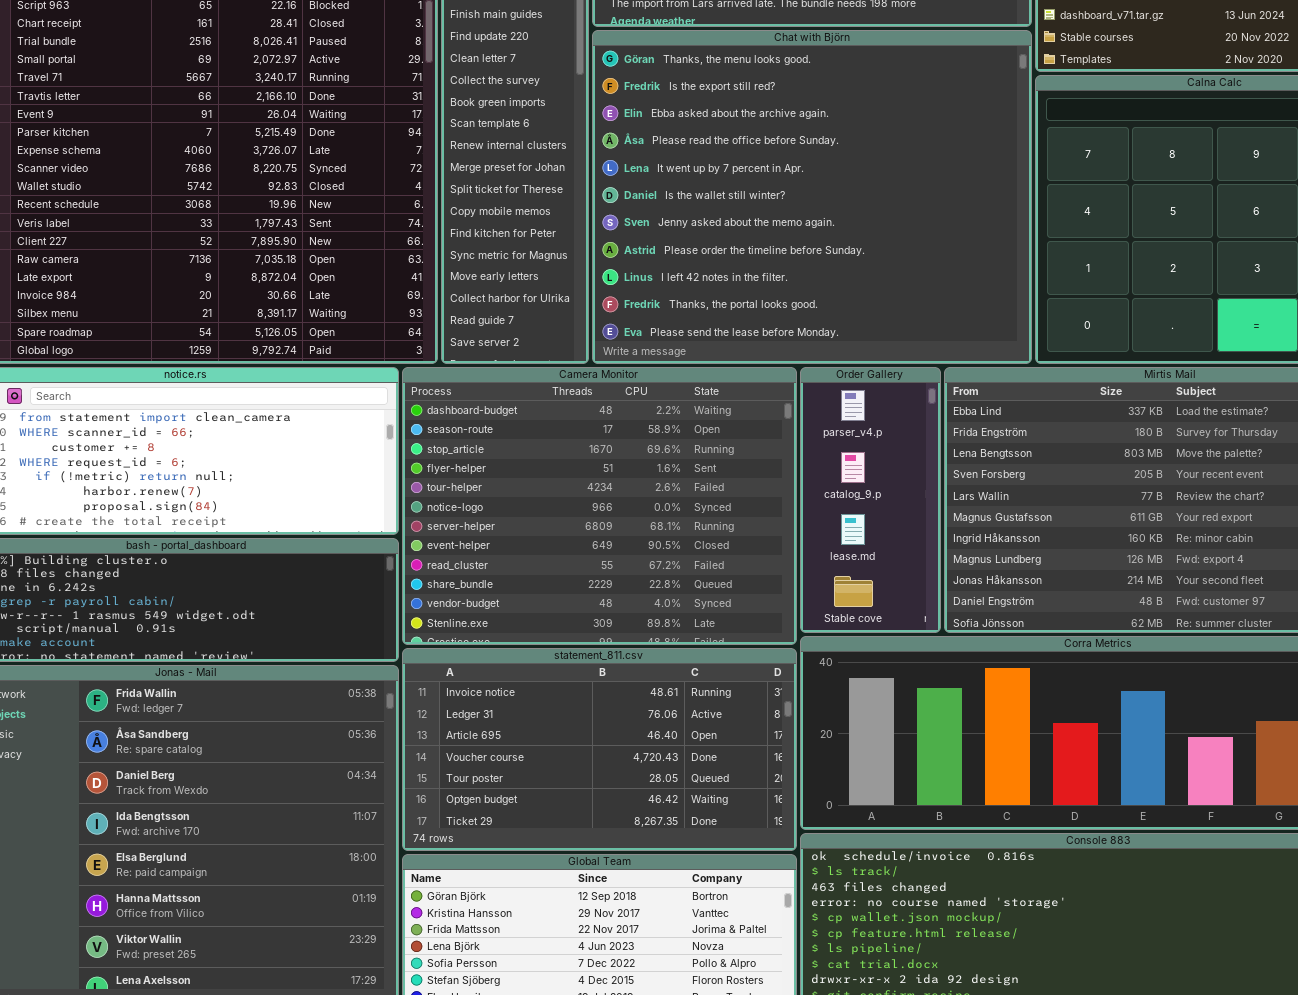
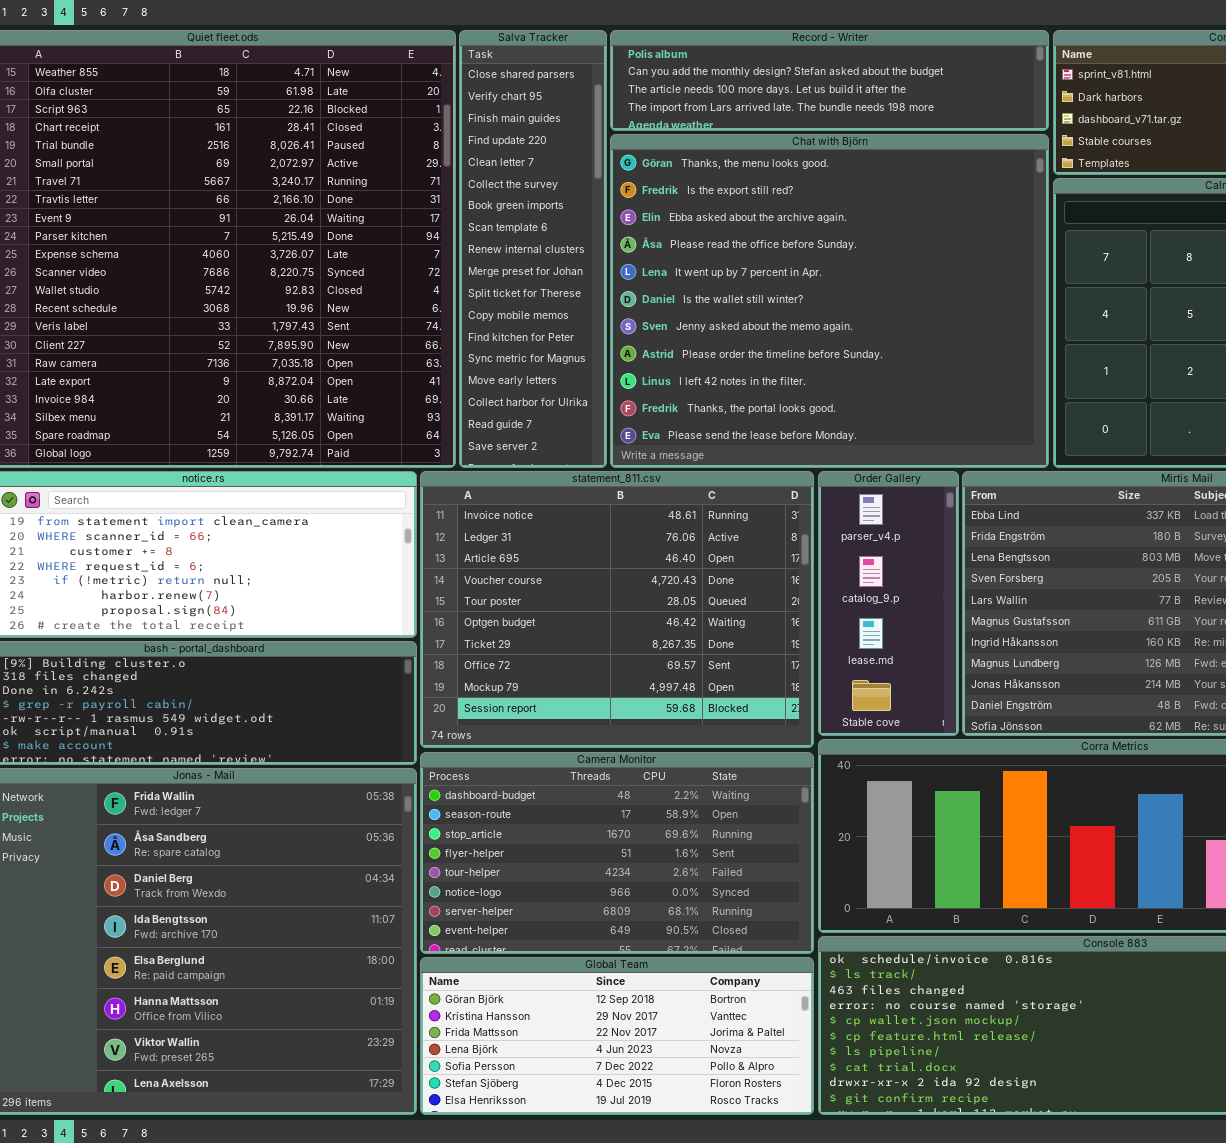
Camera Monitor: [402,367,797,645] -> [420,752,814,954], moved, resized
statement_811.csv: [402,648,797,851] -> [420,471,814,748], moved, resized

